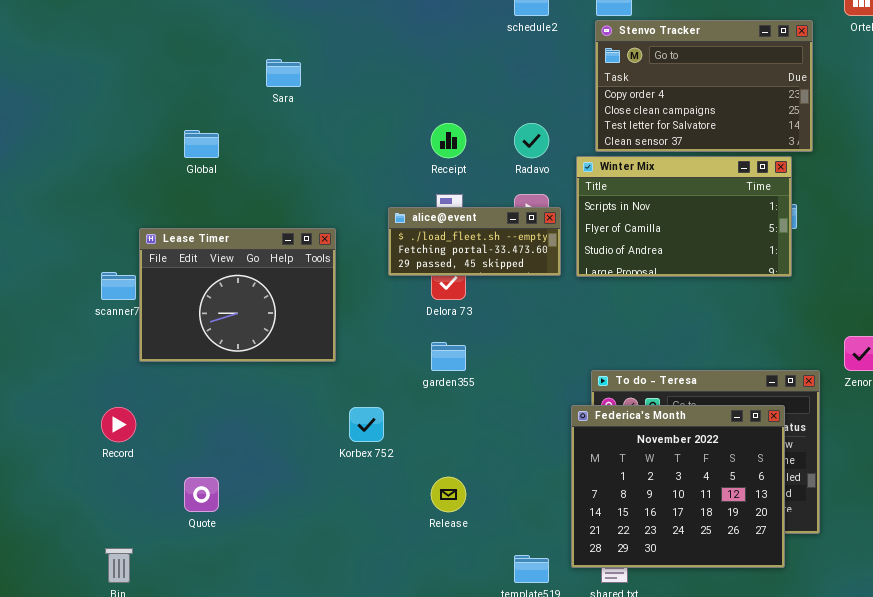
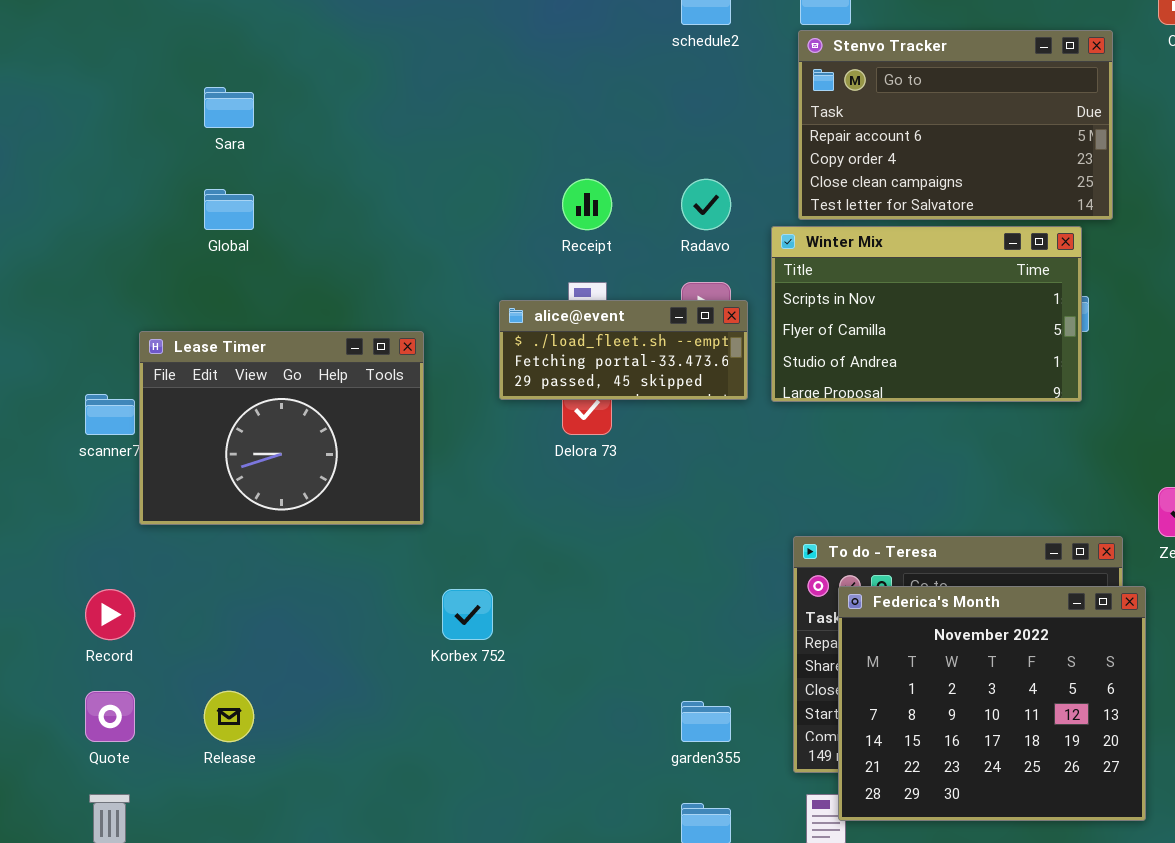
Stenvo Tracker: [595,20,813,152] -> [798,30,1113,220], scrolled up 1 row
Sara: [266,59,301,87] -> [204,87,254,128], moved
garden355: [431,342,466,371] -> [681,701,731,742], moved
Federica's Month: [571,405,785,568] -> [838,586,1146,821], moved
Quote: [184,477,219,512] -> [85,691,135,742], moved
Release: [431,477,466,512] -> [204,691,254,742], moved

